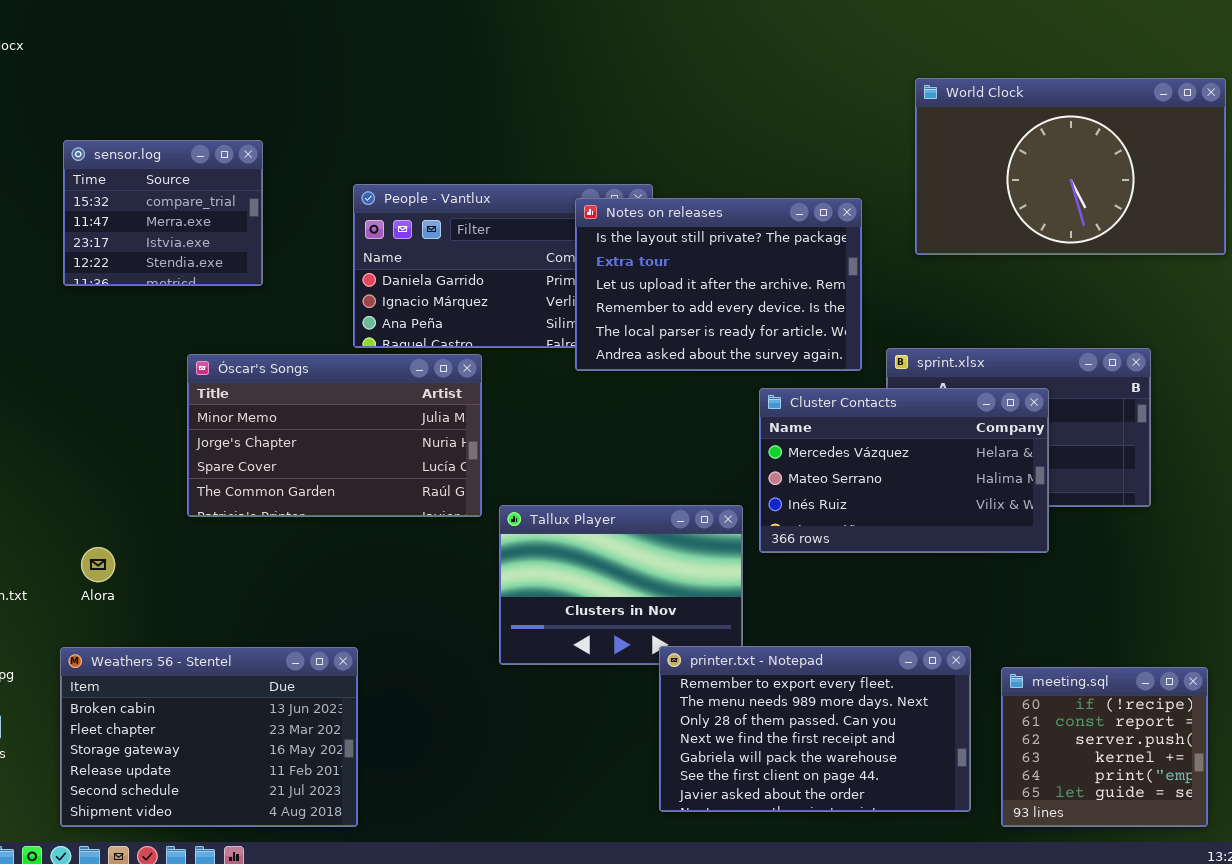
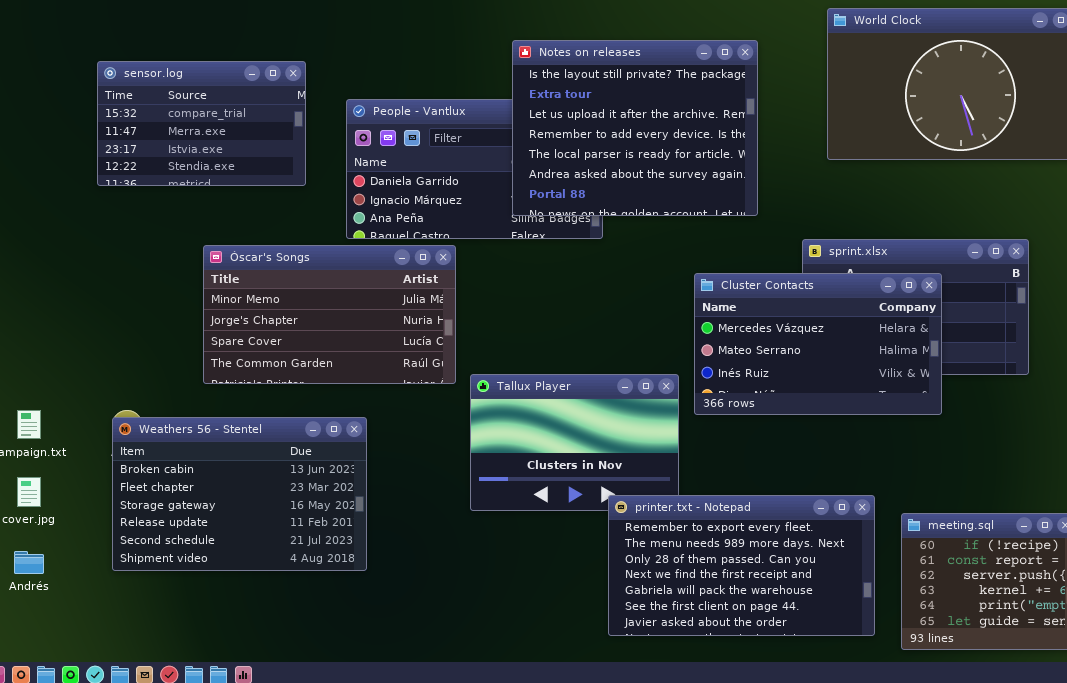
sensor.log: [63,140,263,286] -> [97,61,306,186], resized
Notes on releases: [575,198,862,371] -> [512,40,758,216], moved, resized
Weathers 56 - Stentel: [60,647,358,827] -> [112,417,367,571], moved

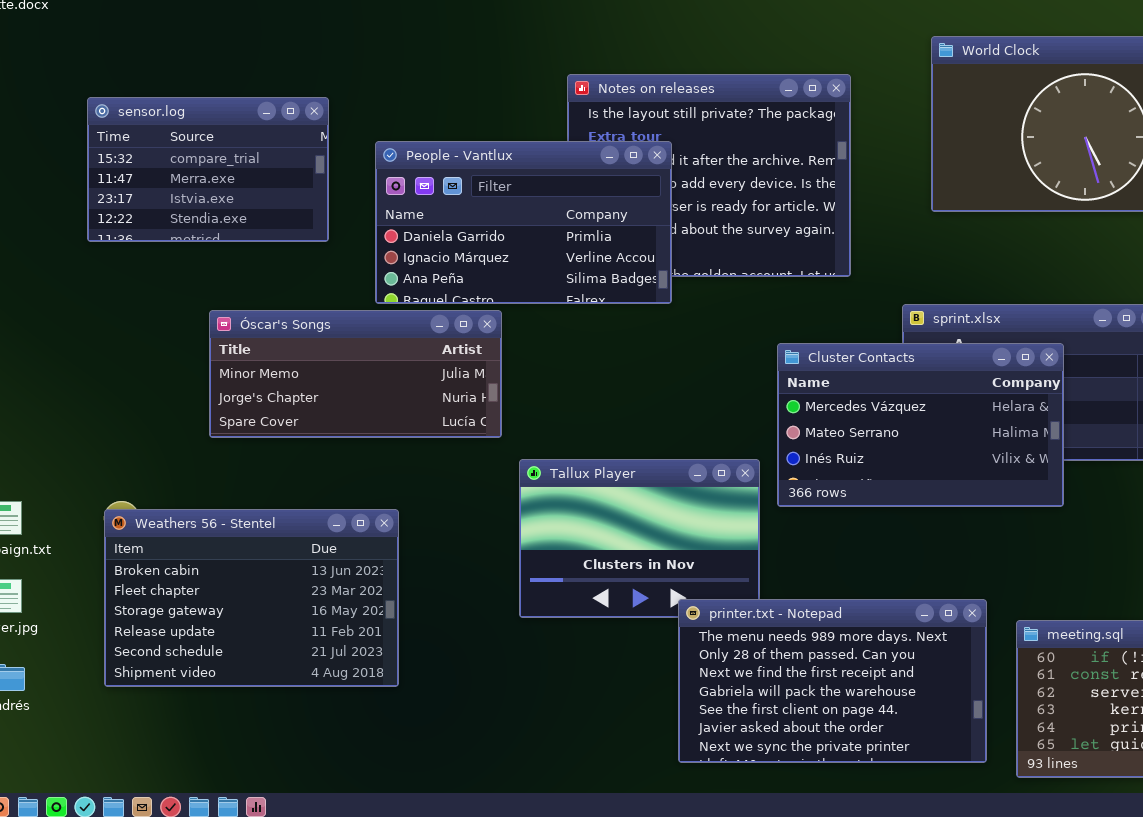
People - Vantlux: [346,99,603,239] -> [375,141,672,304], raised
Óscar's Songs: [203,245,456,384] -> [209,310,502,438], resized
printer.txt - Notepad: [608,495,875,636] -> [678,599,987,763], scrolled down 1 row

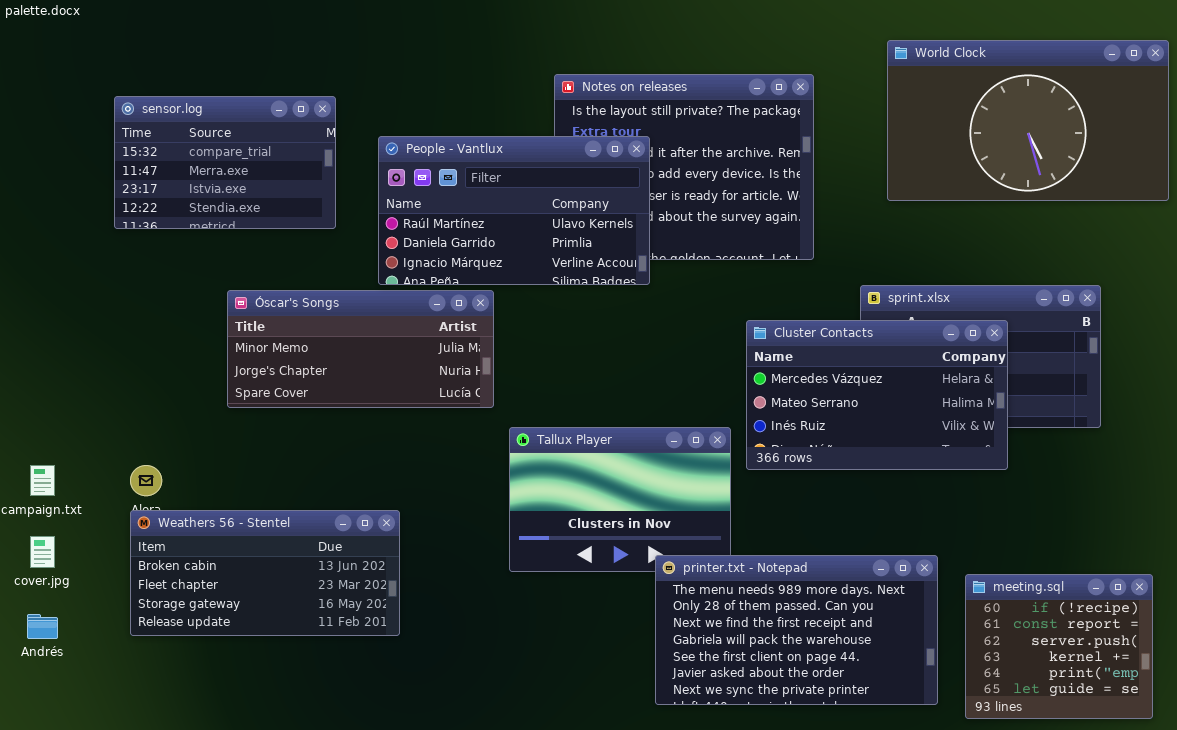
People - Vantlux: [375,141,672,304] -> [378,136,650,285], scrolled up 1 row
Weathers 56 - Stentel: [104,509,399,687] -> [130,510,400,636], resized

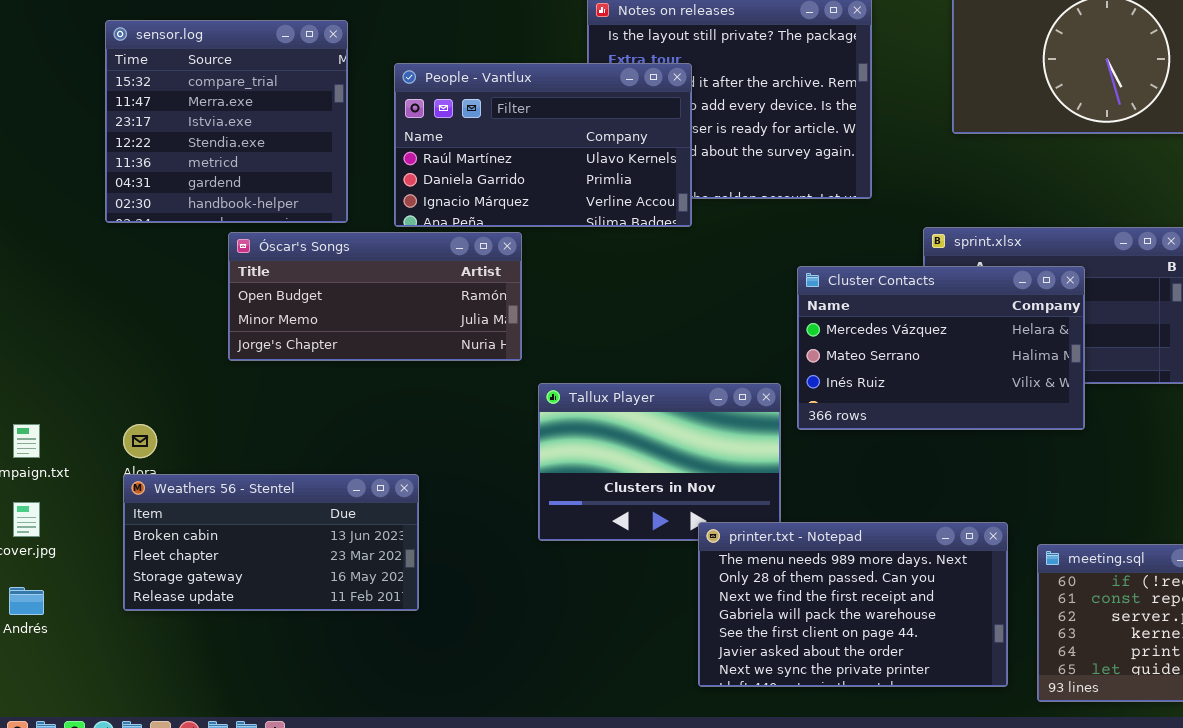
sensor.log: [114,96,336,229] -> [105,20,348,223], resized
Óscar's Songs: [227,290,494,408] -> [228,232,522,361], scrolled up 1 row

